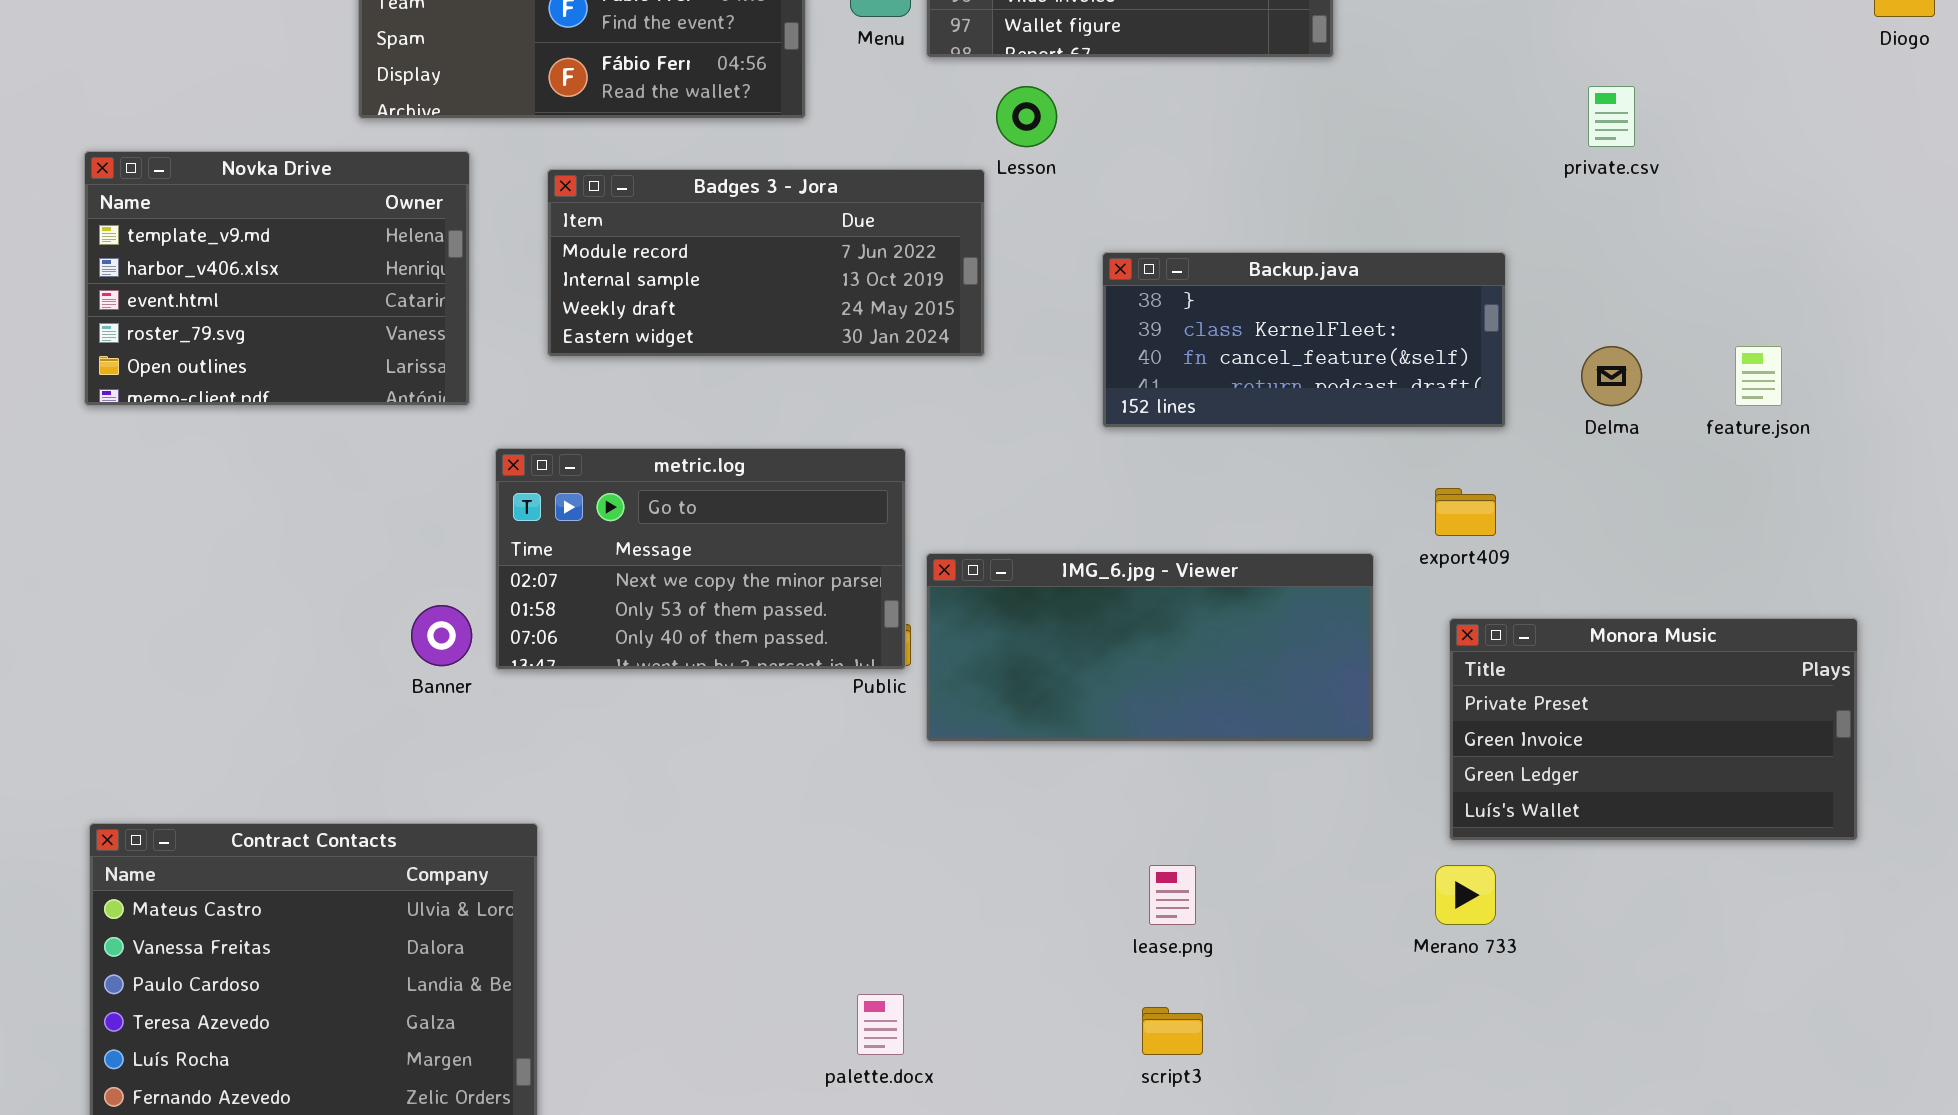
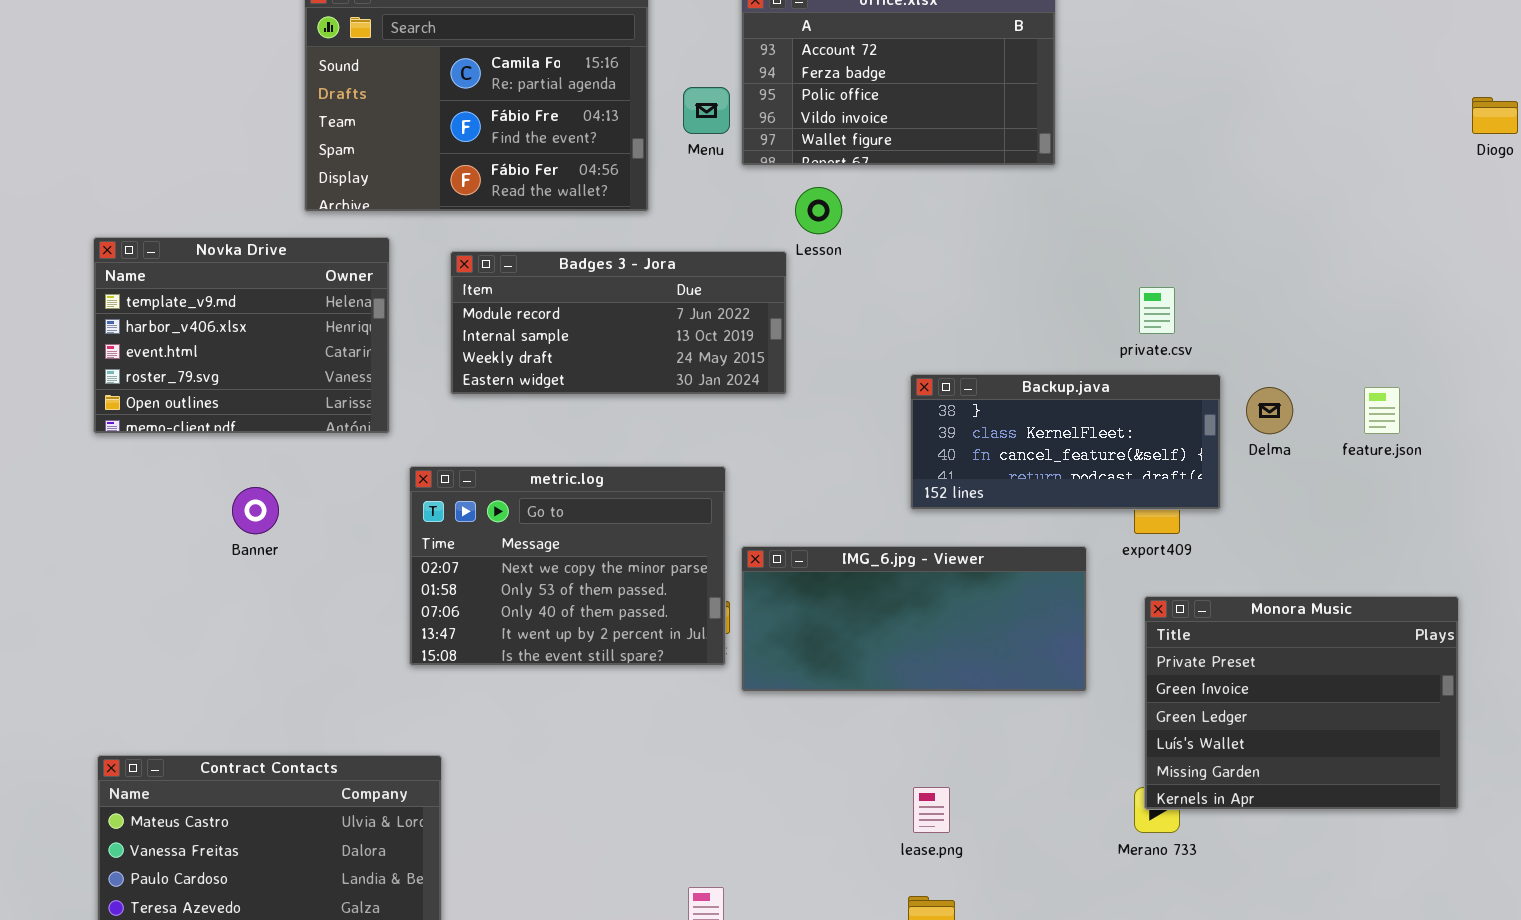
private.csv: [1588,86,1635,147] -> [1139,287,1175,334], moved
Backup.java: [1102,252,1506,428] -> [910,374,1221,510], moved
metric.log: [495,448,906,670] -> [409,466,726,666], resized
Banner: [411,605,472,666] -> [232,487,279,534], moved
Monora Music: [1449,618,1858,841] -> [1144,596,1459,810], resized

